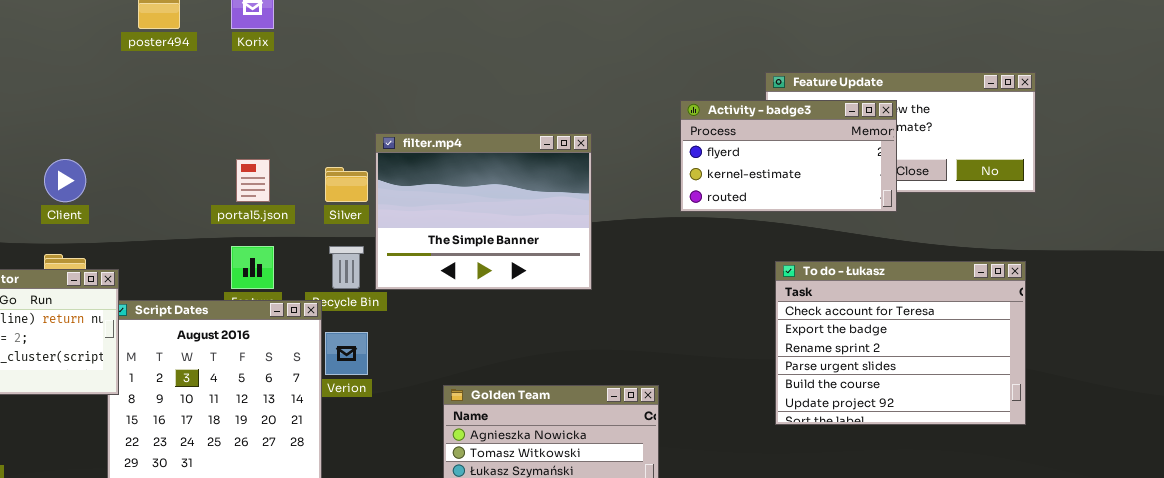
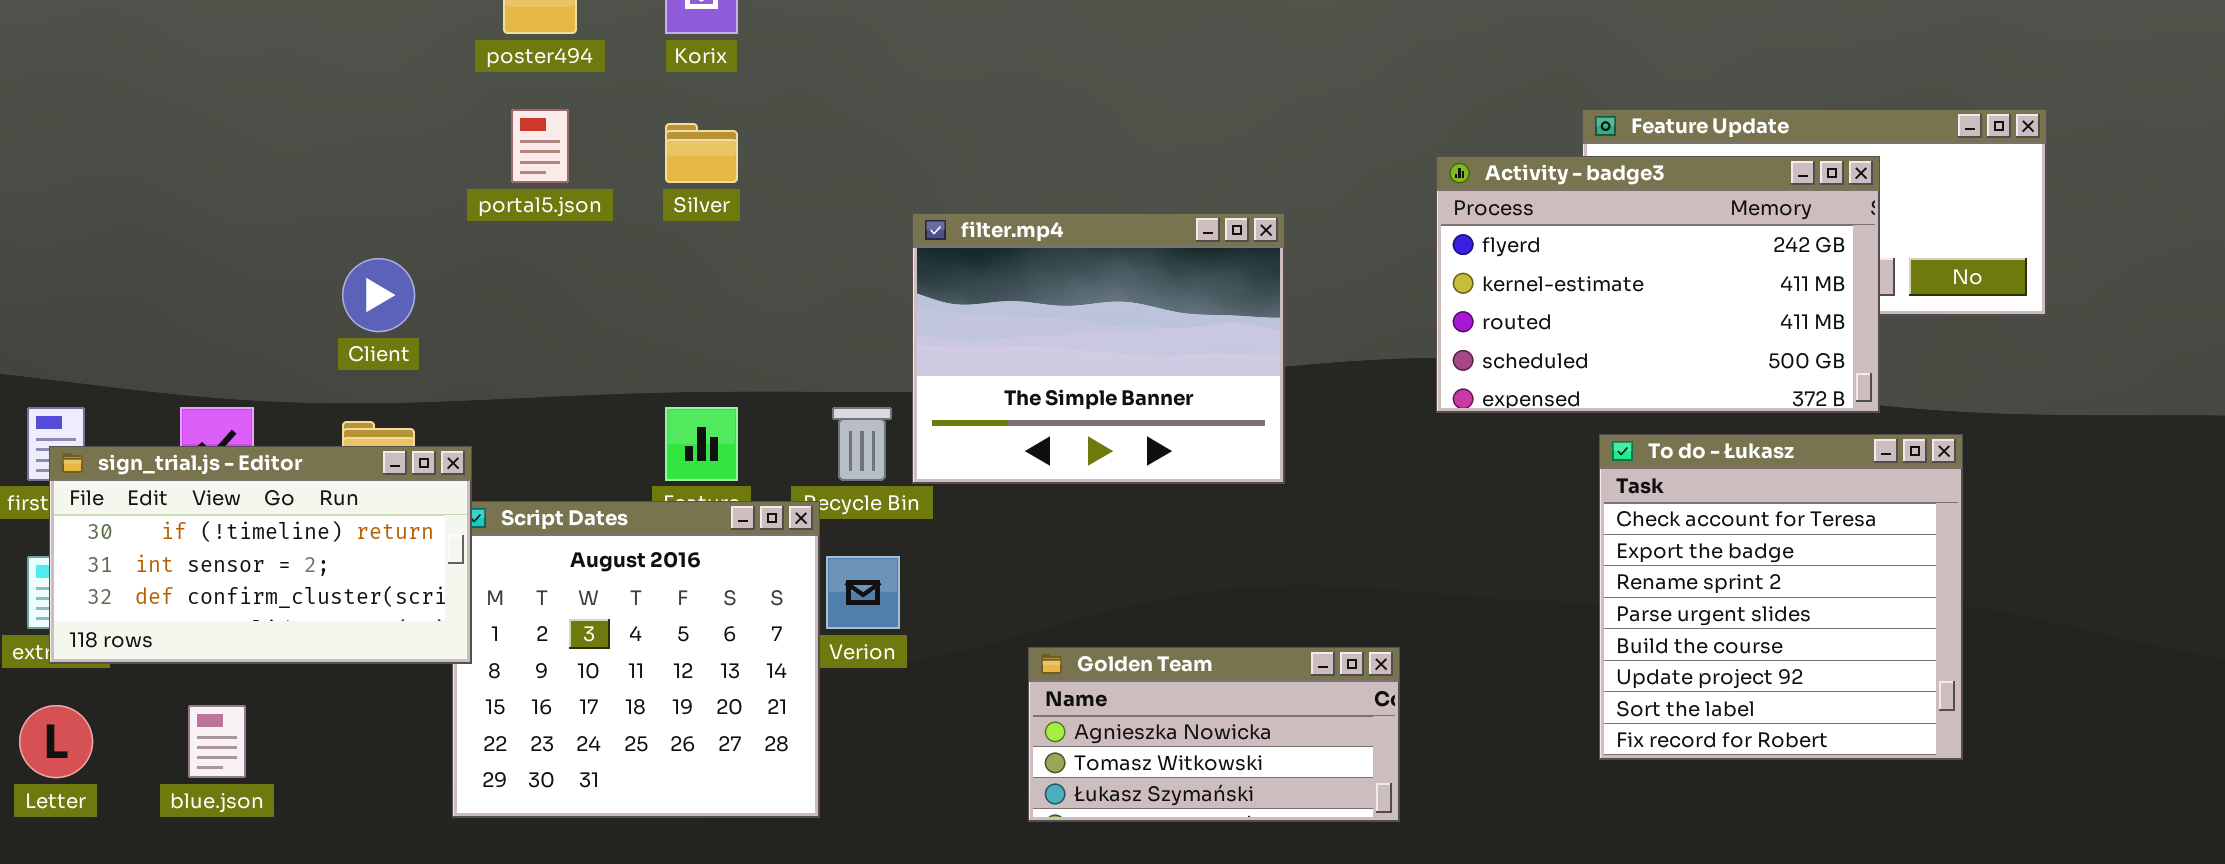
Activity - badge3: [680,100,897,212] -> [1436,156,1880,413], resized
portal5.json: [236,159,270,202] -> [511,109,569,183], moved
Silver: [325,167,368,202] -> [665,123,738,183], moved
To do - Łukasz: [775,261,1026,425] -> [1599,434,1963,760], resized

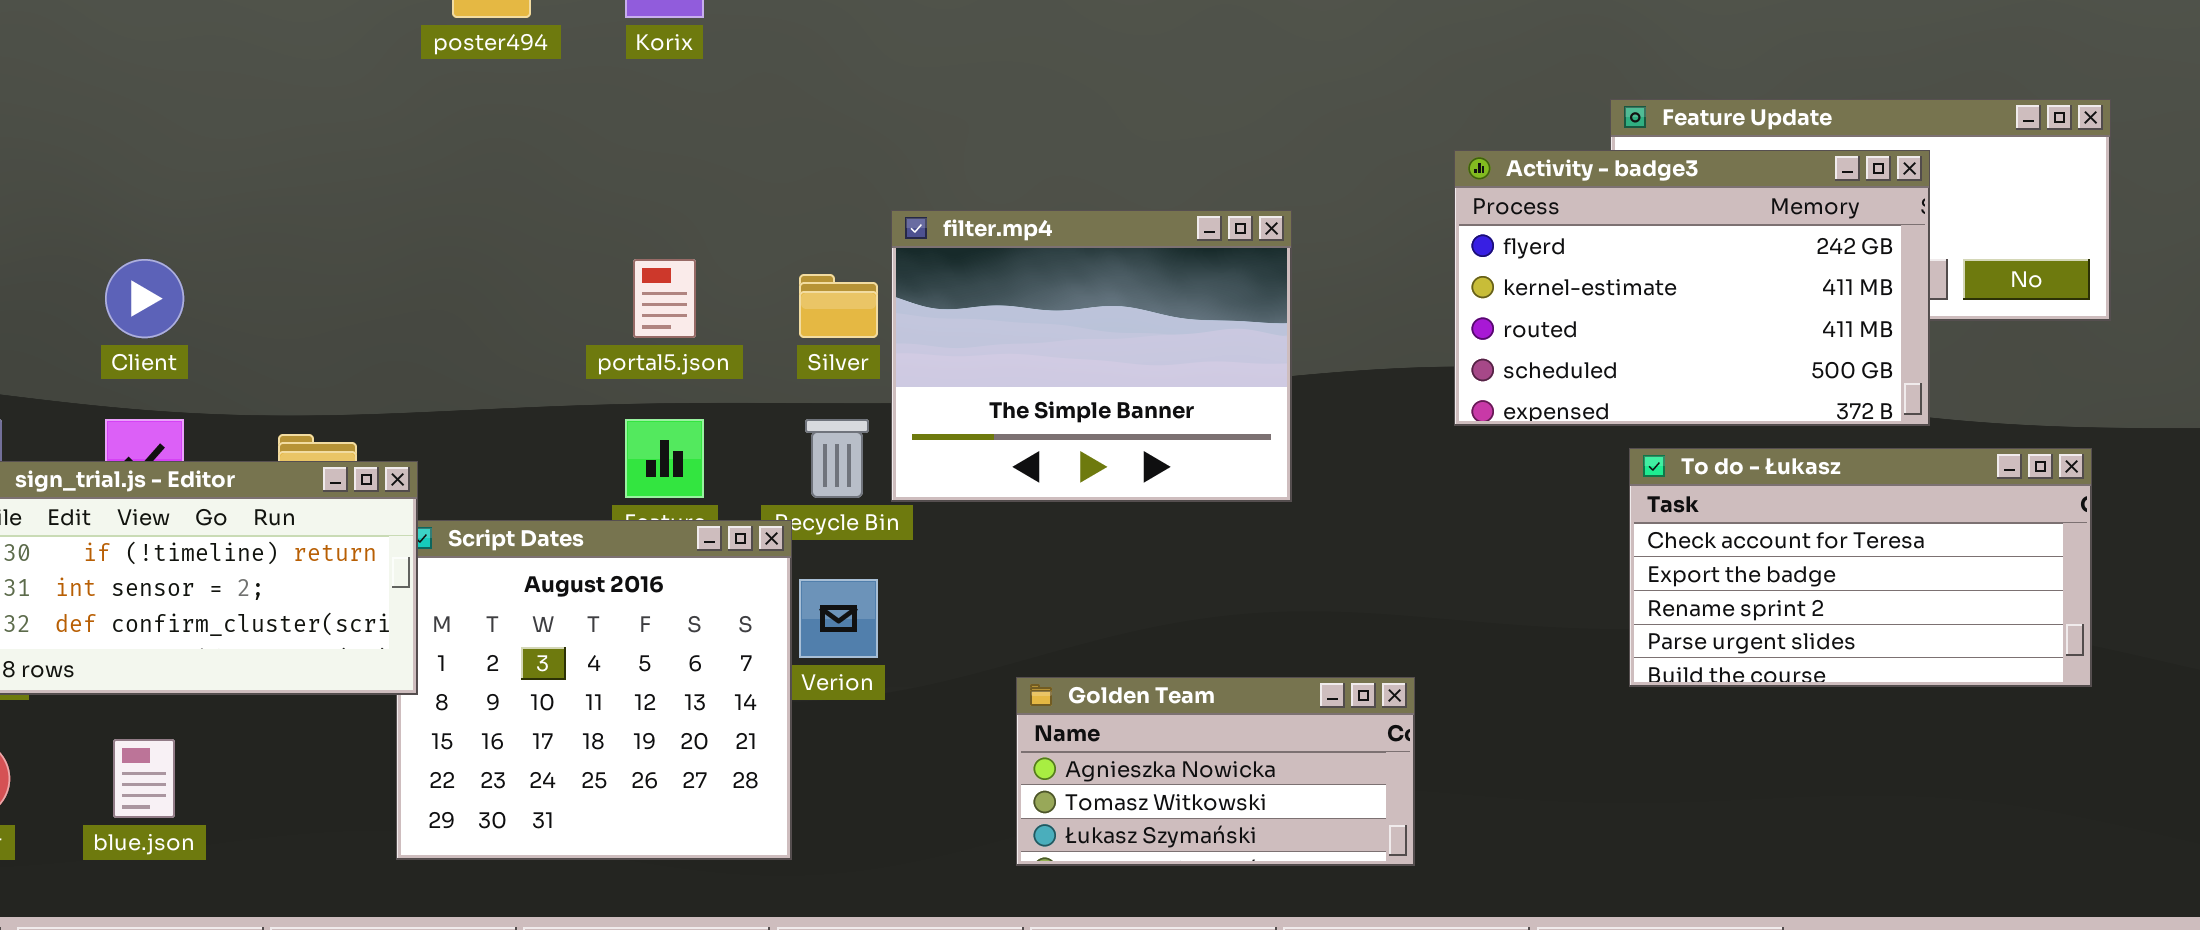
portal5.json: [511,109,569,183] -> [633,259,696,338], moved
Silver: [665,123,738,183] -> [799,274,878,338], moved
Client: [342,258,415,332] -> [105,259,184,338], moved
To do - Łukasz: [1599,434,1963,760] -> [1629,448,2092,687], resized

